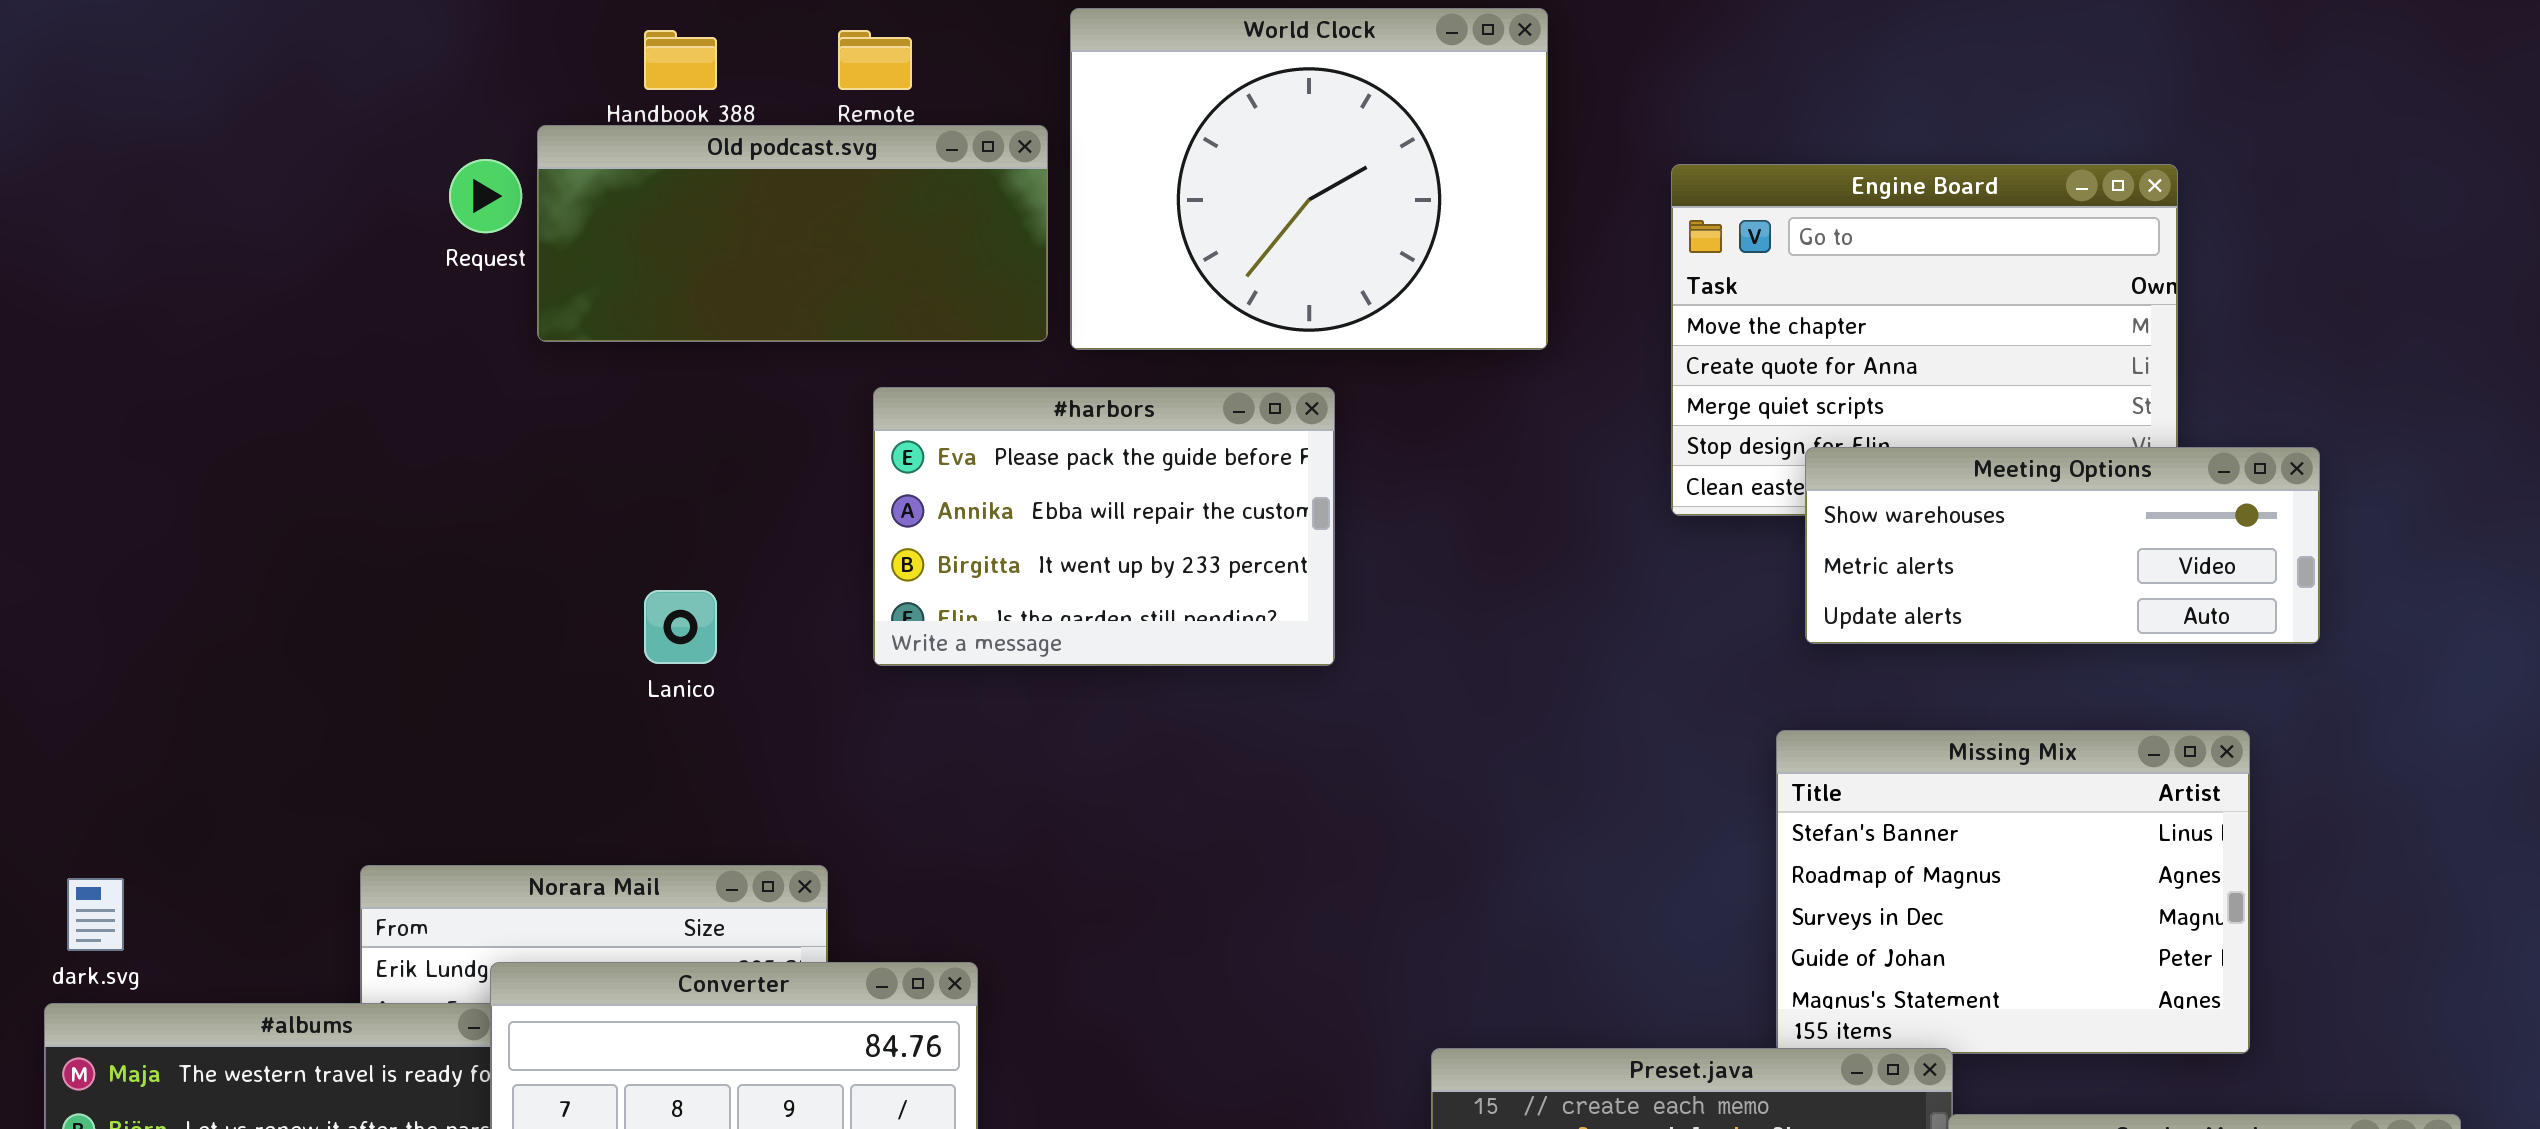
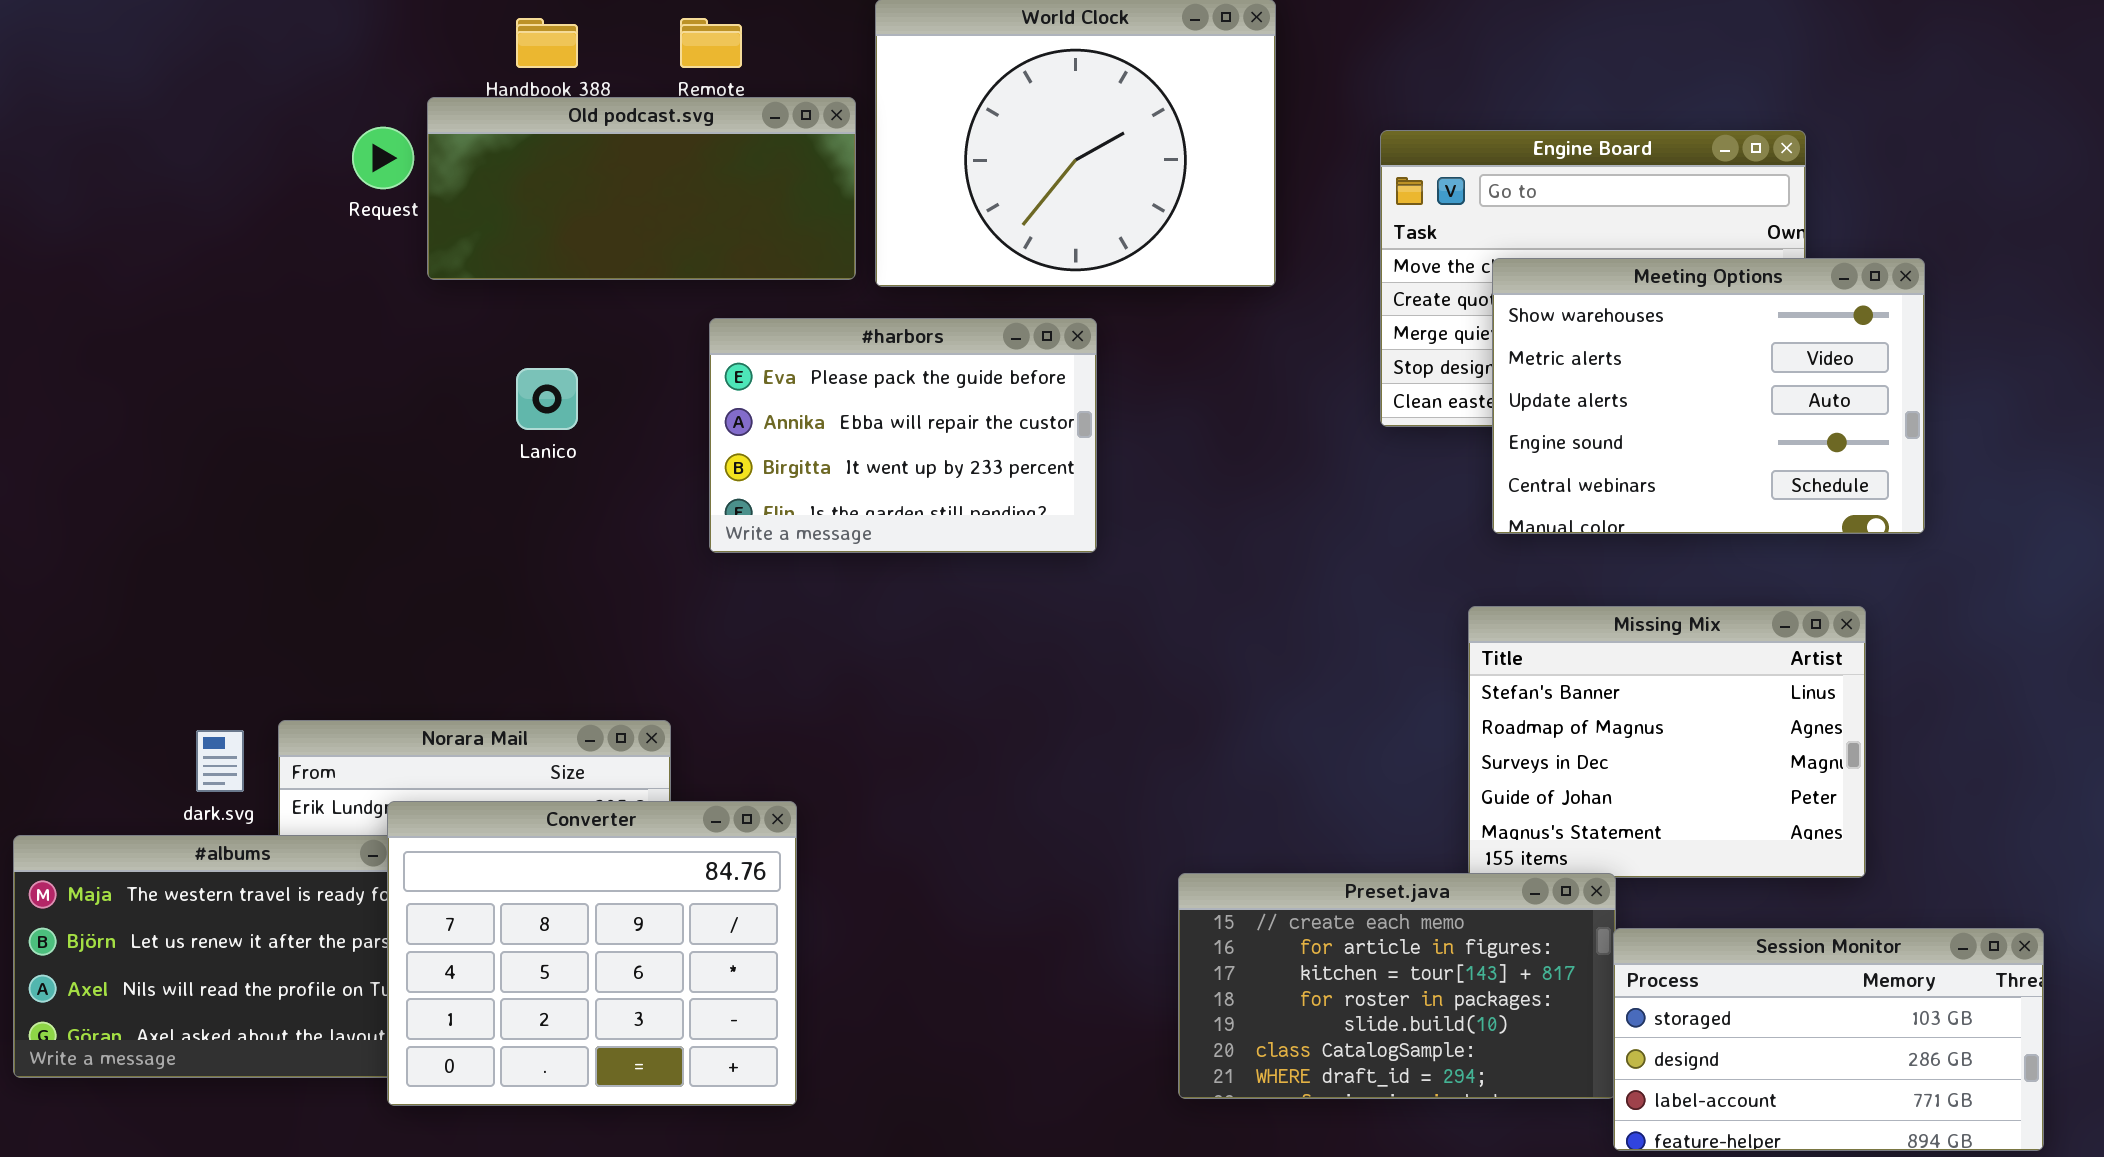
Meeting Options: [1805,447,2320,644] -> [1492,258,1925,534], resized
Lanico: [644,590,717,664] -> [516,368,578,430], moved
dark.svg: [67,878,124,951] -> [196,730,244,792], moved

